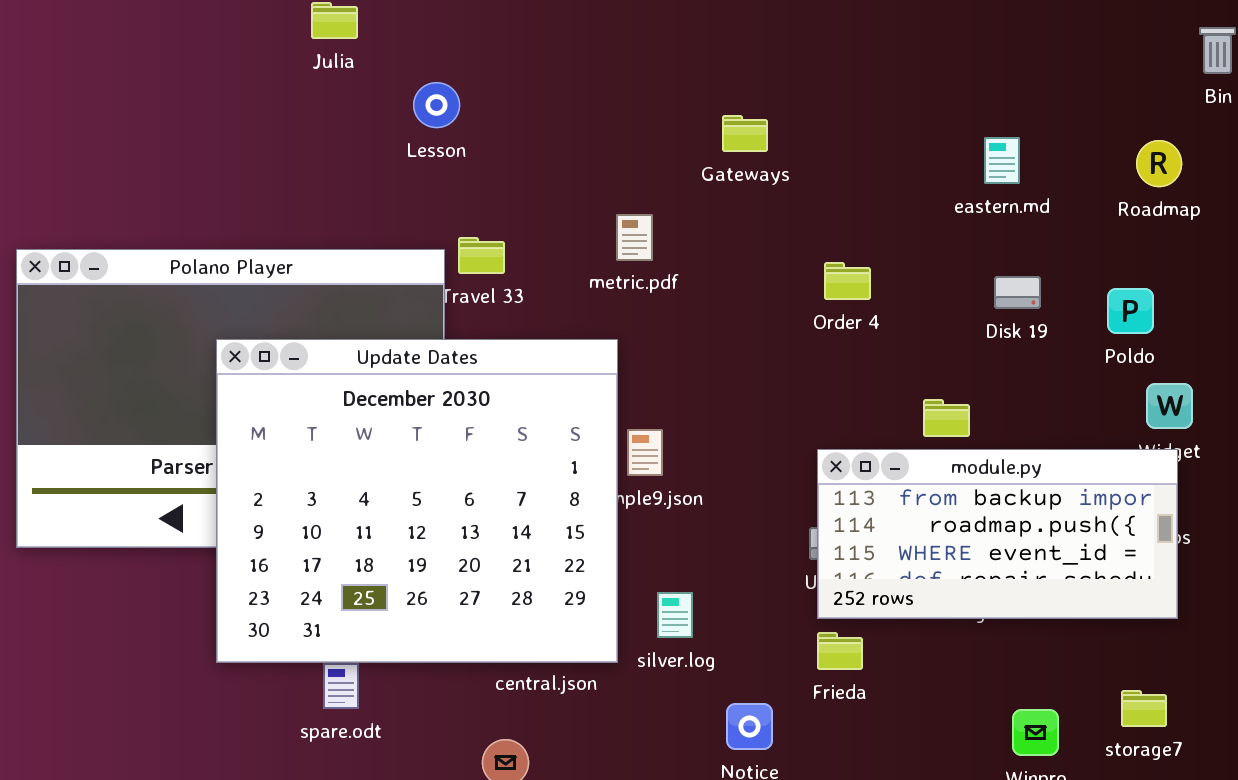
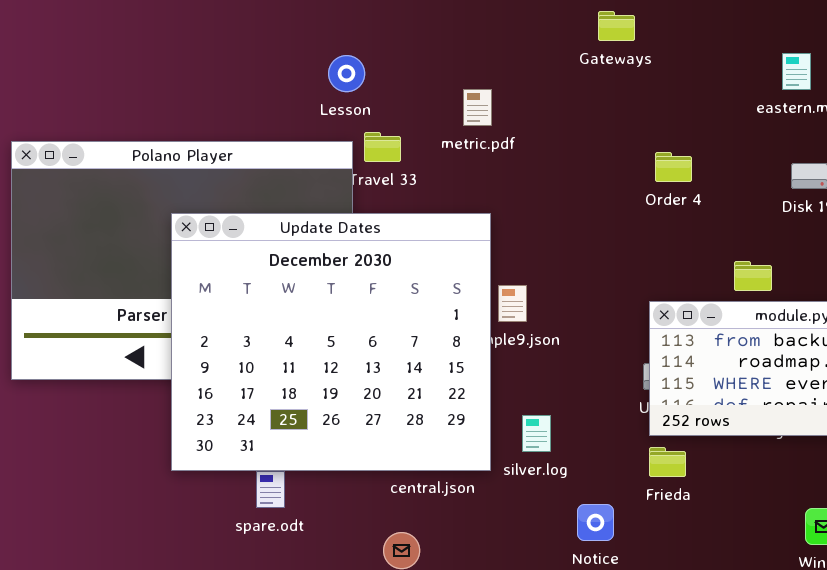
Lesson: [413,82,460,128] -> [328,55,365,92], moved
Gateways: [722,115,768,152] -> [598,11,635,41], moved
metric.pdf: [616,214,653,261] -> [463,89,492,126], moved

